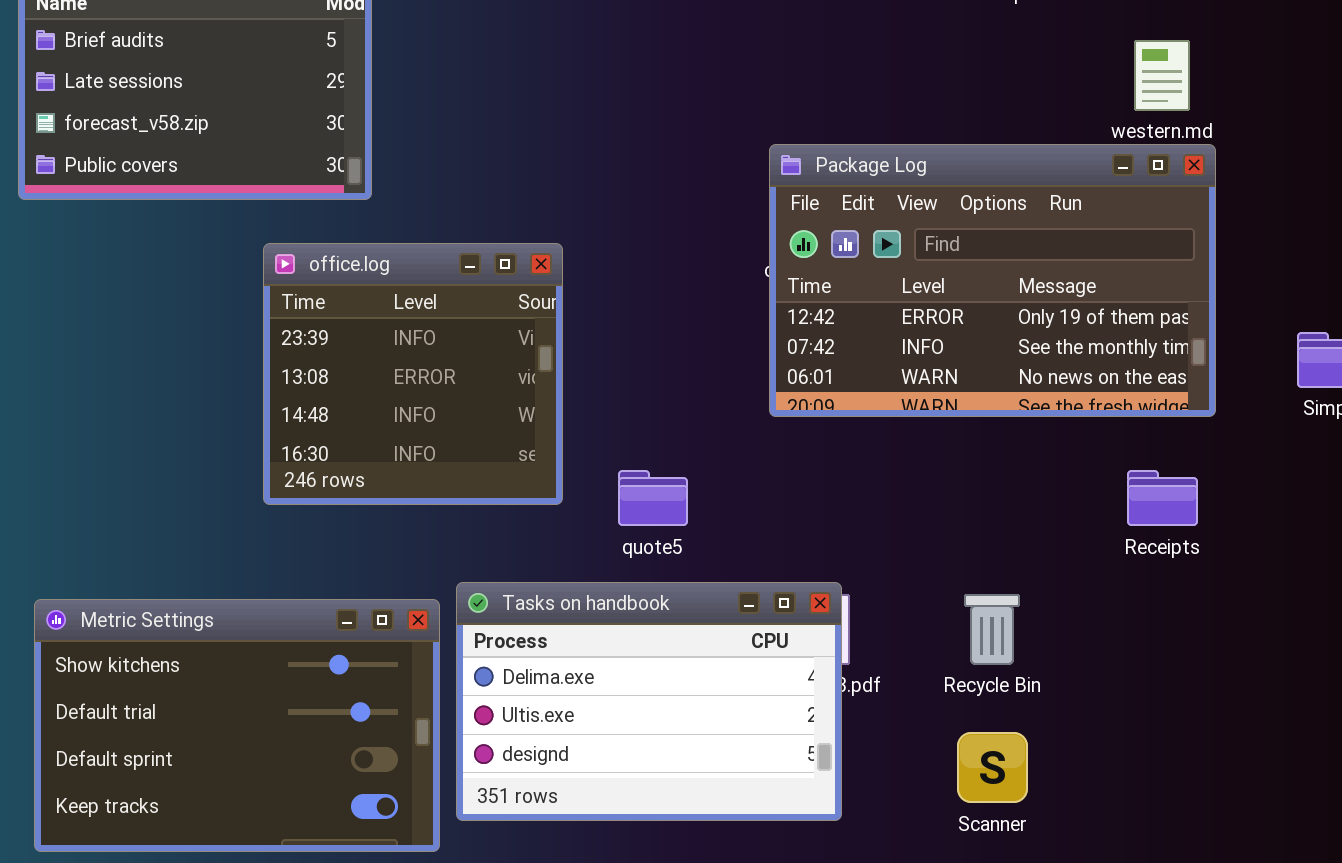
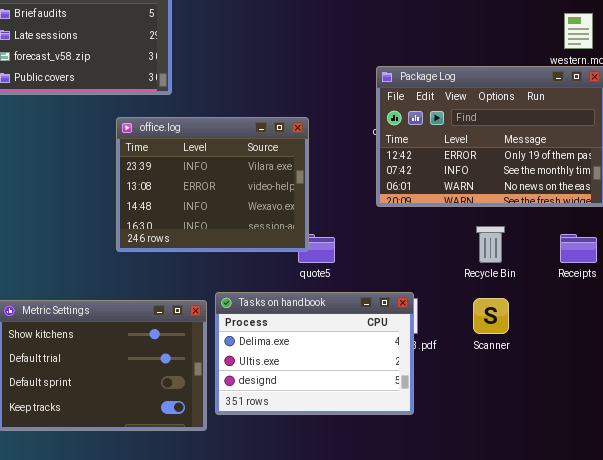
office.log: [263,243,563,505] -> [116,117,309,252], resized
Recycle Bin: [964,594,1020,665] -> [476,226,505,263], moved
Scanner: [957,732,1028,803] -> [473,298,509,334], moved

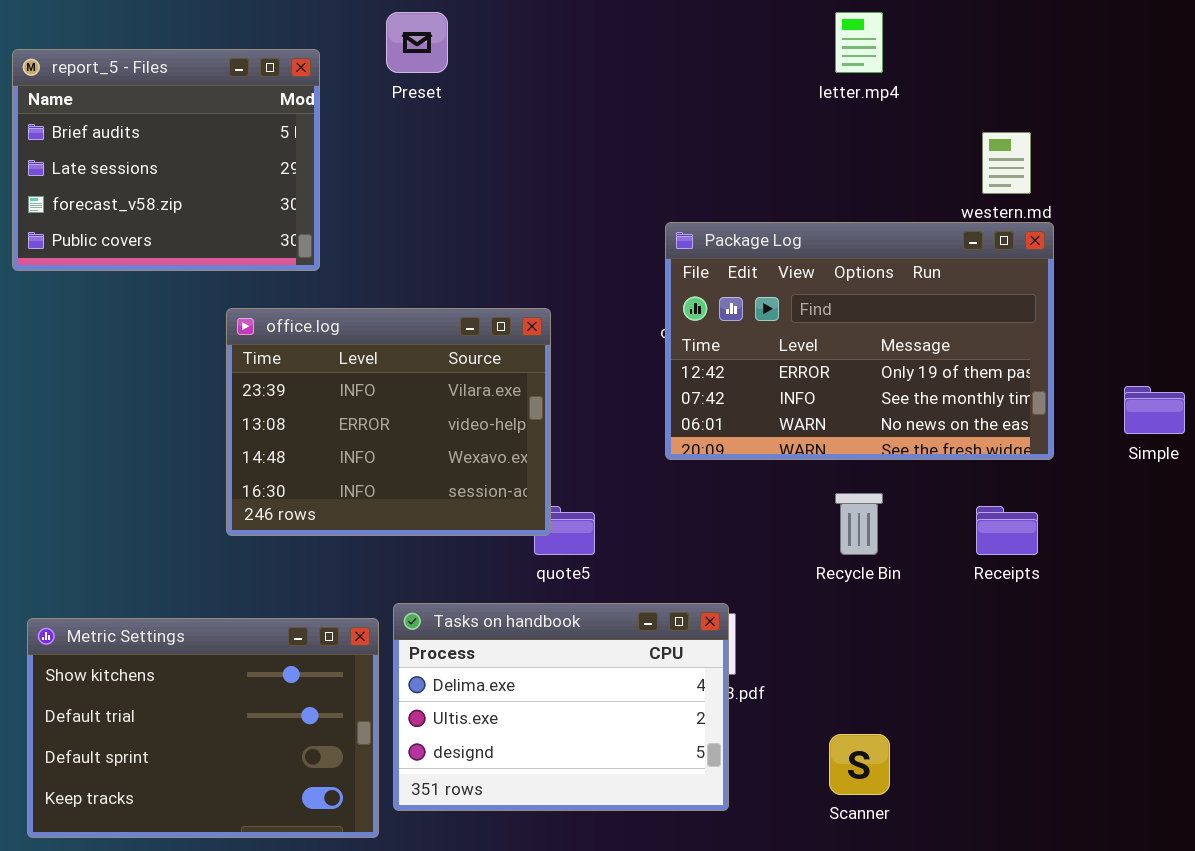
Scanner: [473,298,509,334] -> [829,734,890,795], moved

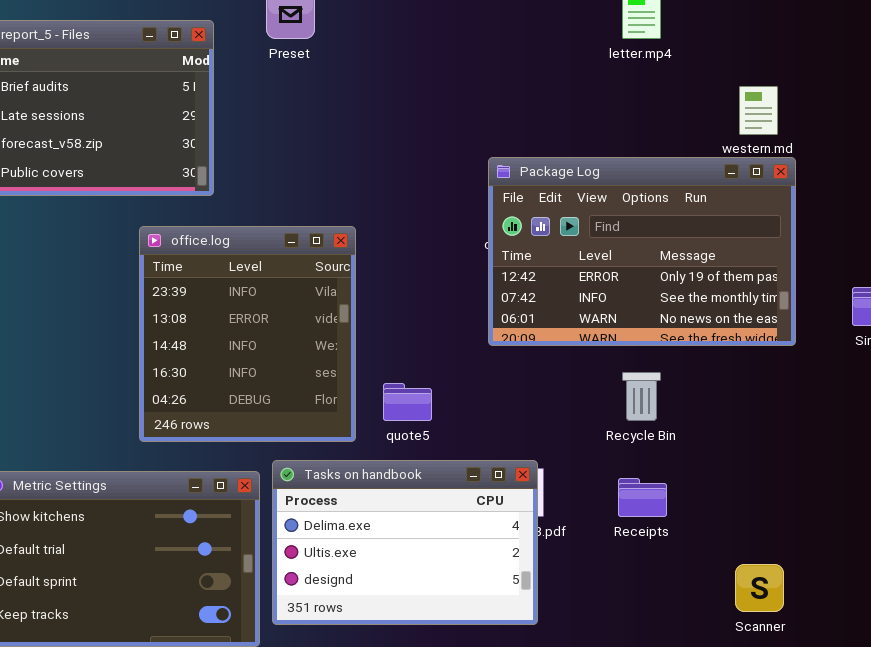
office.log: [226,308,551,536] -> [139,226,356,442], resized
Receipts: [976,506,1038,555] -> [618,478,667,517], moved
Scanner: [829,734,890,795] -> [735,564,784,612], moved

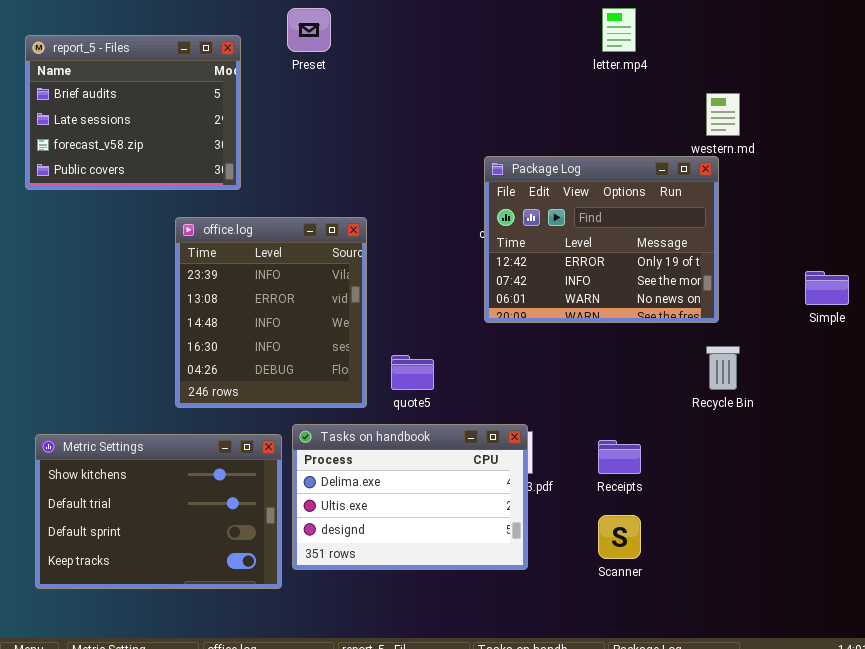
Package Log: [488,157,796,346] -> [484,156,719,323], resized
Recycle Bin: [622,372,661,421] -> [706,346,740,390], moved
Scanner: [735,564,784,612] -> [598,515,641,559], moved

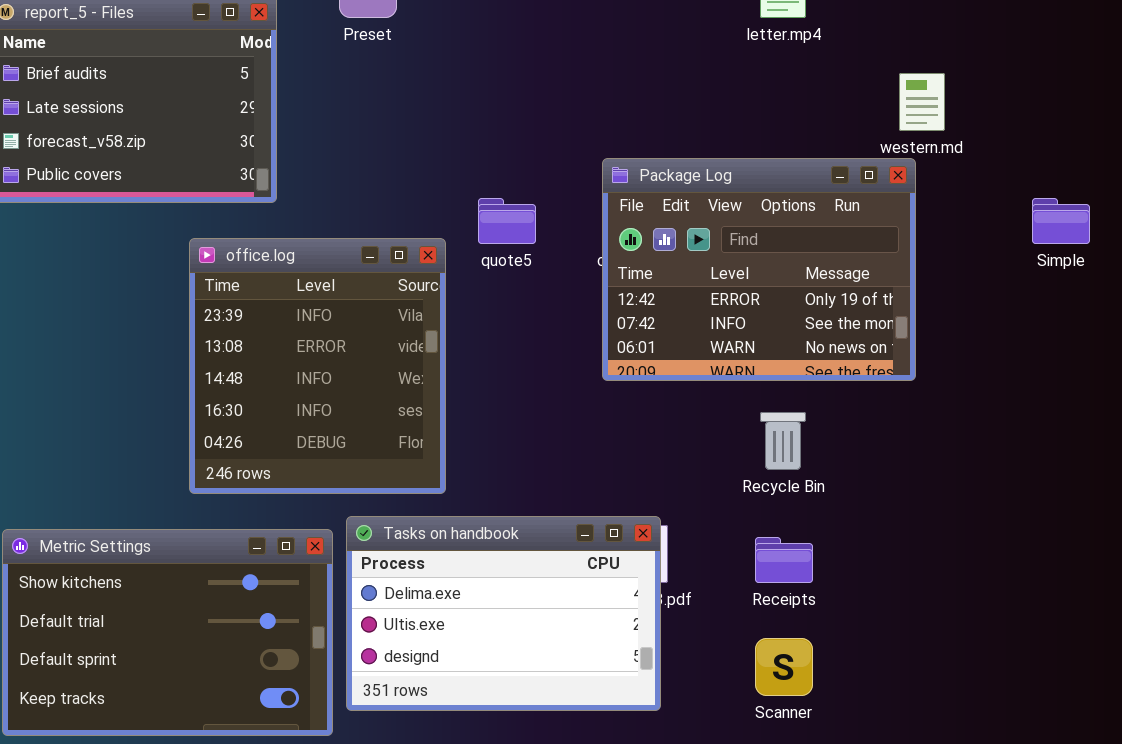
Simple: [805,271,849,305] -> [1032,198,1090,244], moved
Recycle Bin: [706,346,740,390] -> [760,412,806,470], moved
quote5: [391,355,434,390] -> [478,198,536,244], moved

